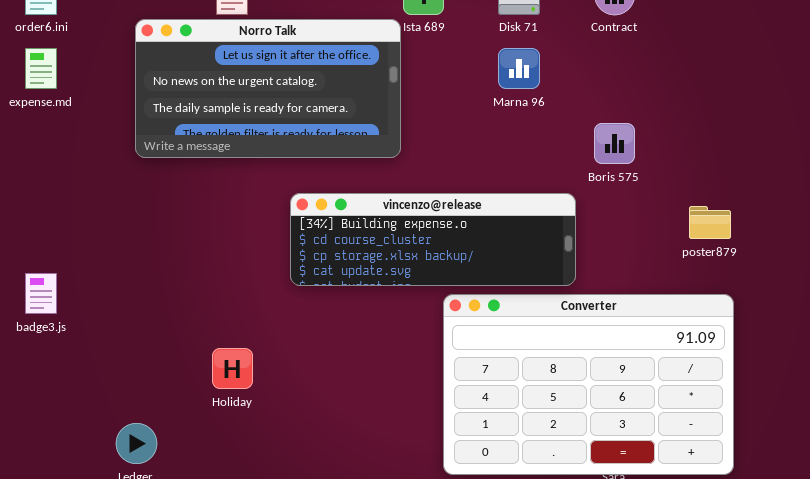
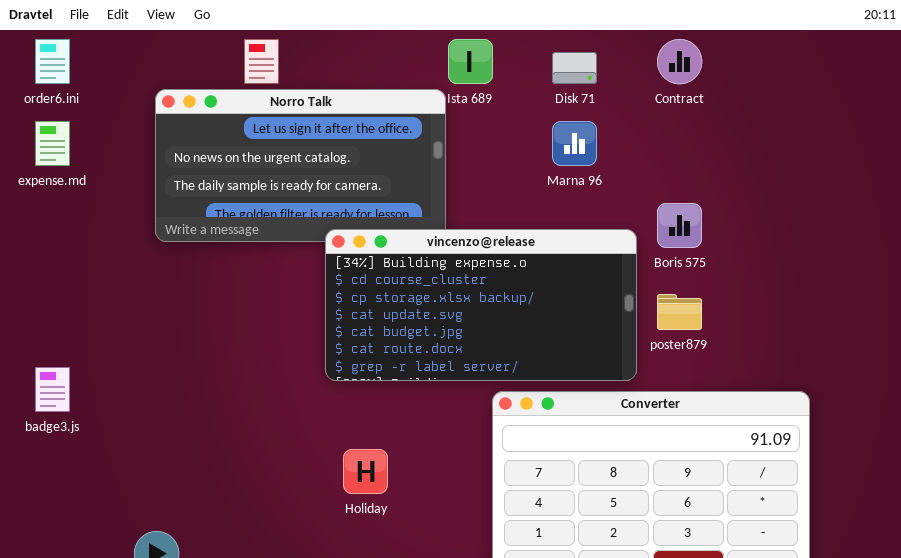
vincenzo@release: [290,193,576,286] -> [325,229,637,381], resized
poster879: [689,206,731,239] -> [657,294,702,330], moved
Holiday: [212,348,253,389] -> [343,449,388,494], moved

